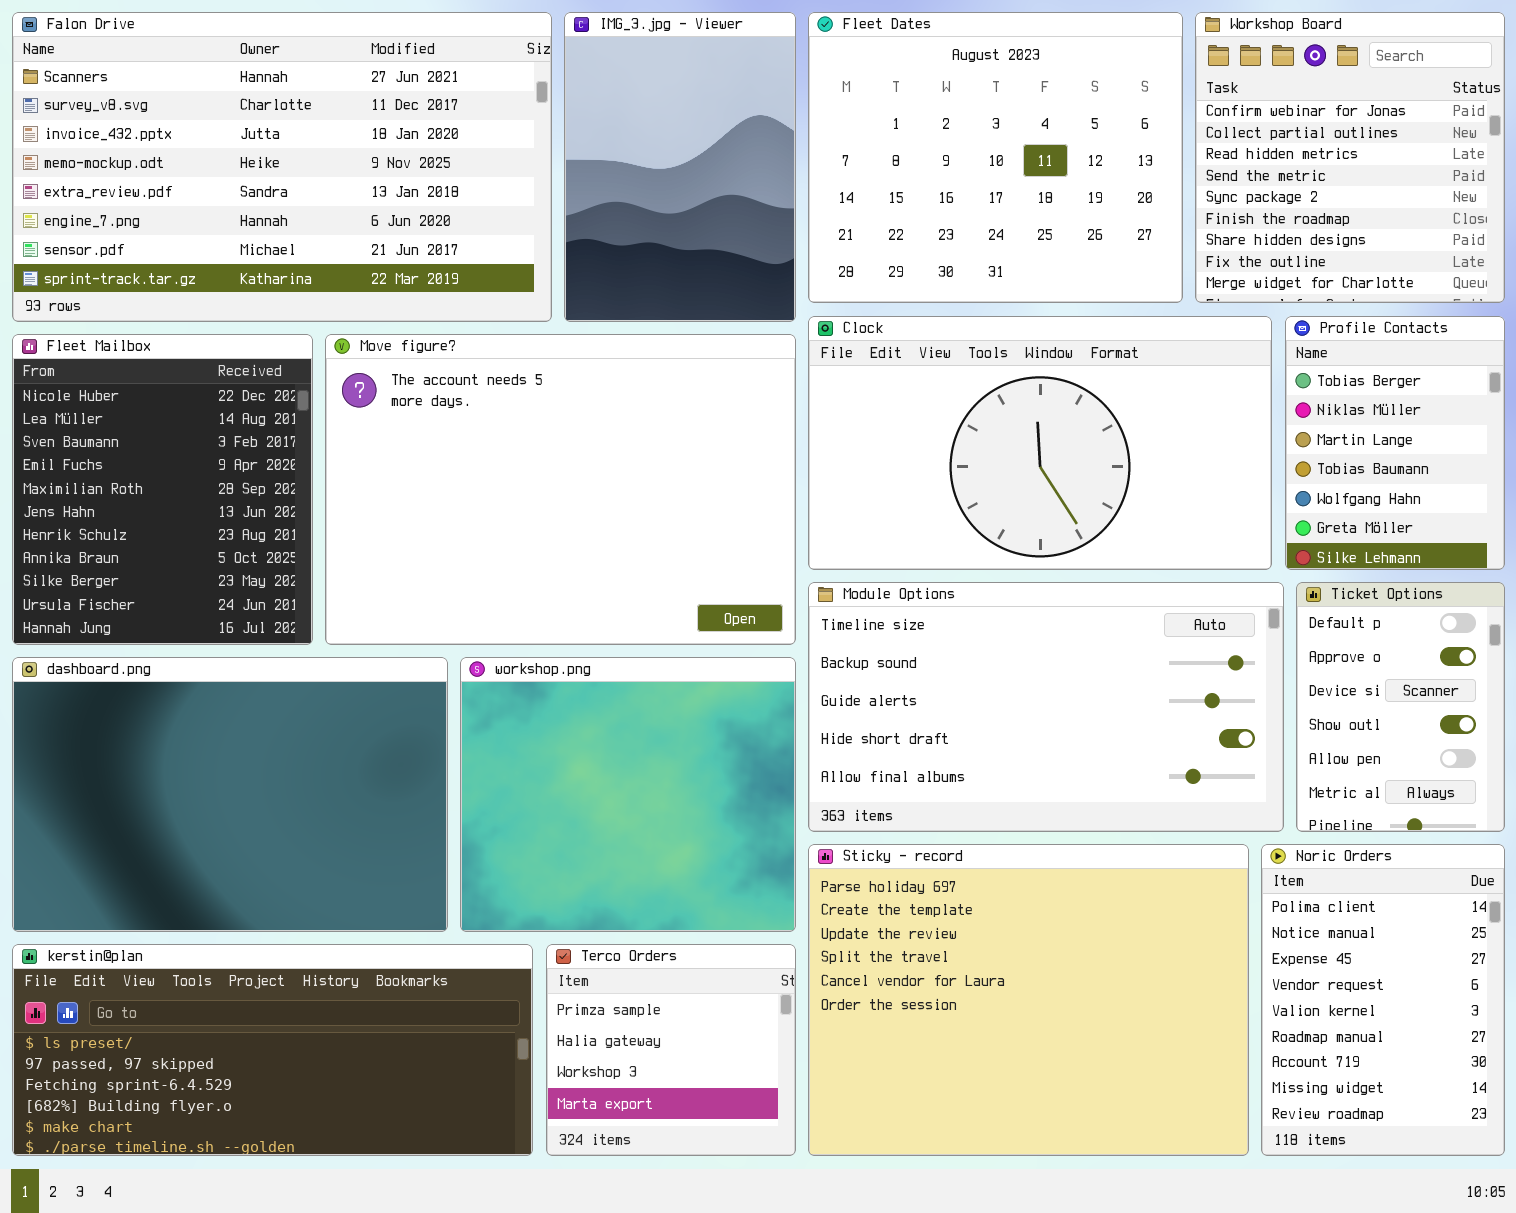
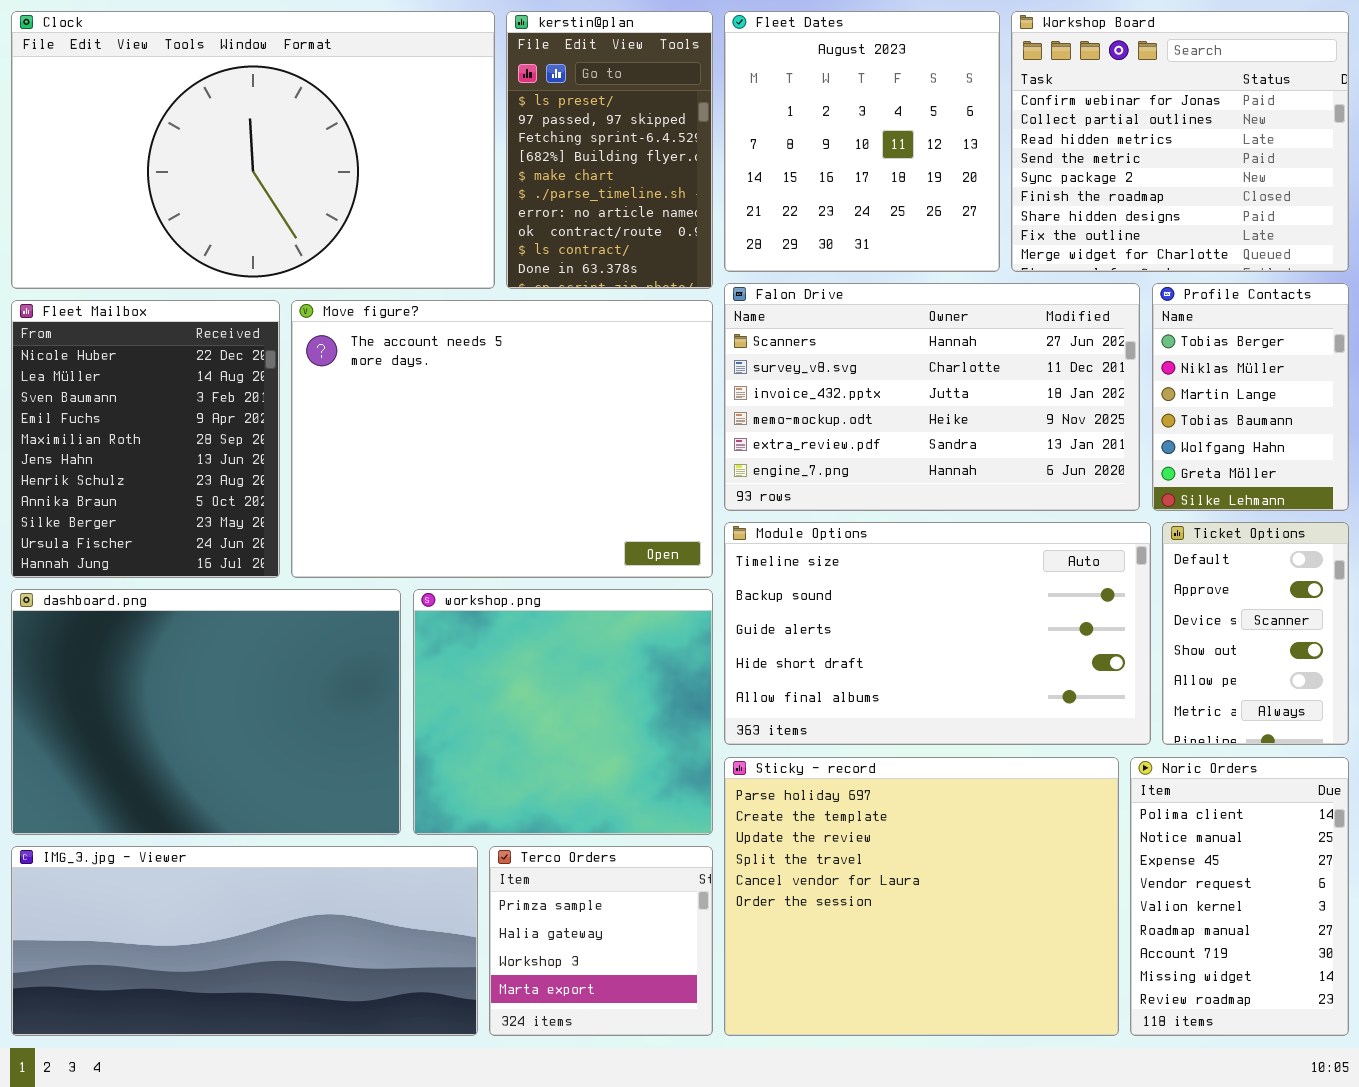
Falon Drive: [12,12,552,322] -> [724,283,1140,511], moved, resized
IMG_3.jpg - Viewer: [564,12,796,322] -> [11,846,478,1036], moved, resized
Fleet Dates: [808,12,1183,303] -> [724,11,1000,272], resized
Workshop Board: [1195,12,1505,303] -> [1011,11,1349,272], resized
Clock: [808,316,1272,570] -> [11,11,495,289], moved, resized
kerstin@plan: [12,944,533,1156] -> [506,11,713,289], moved, resized

